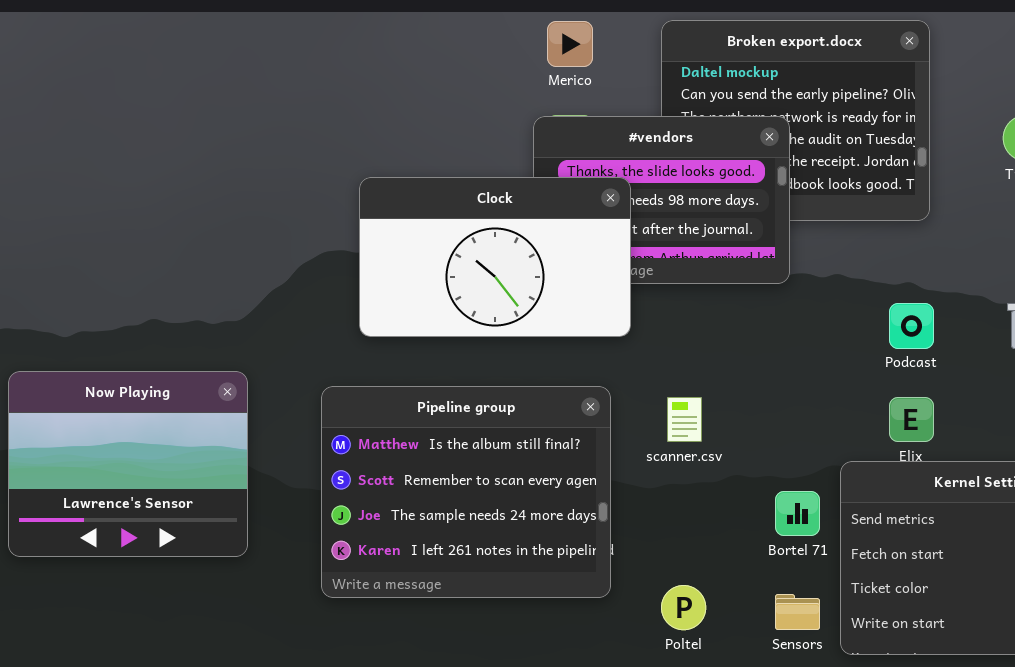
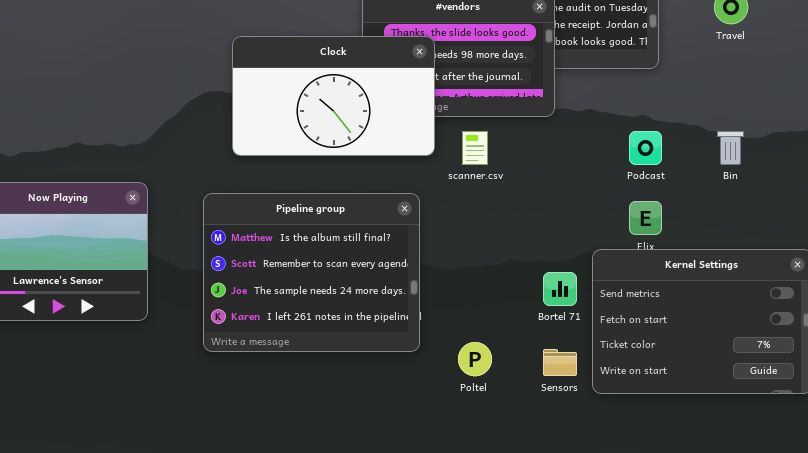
scanner.csv: [667,397,702,442] -> [462,131,488,165], moved

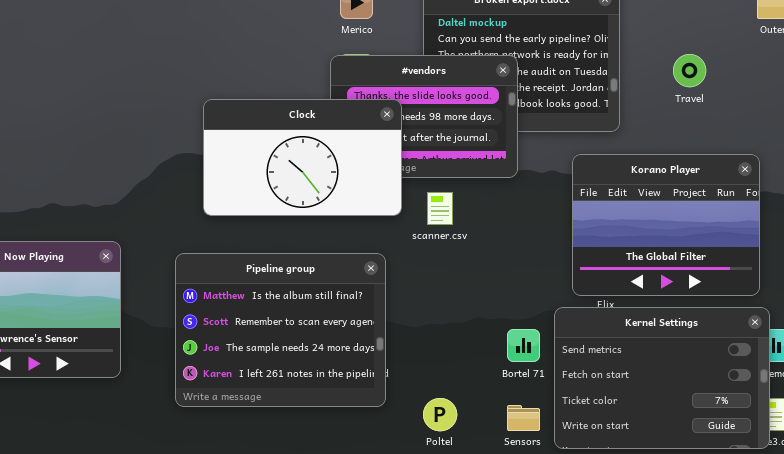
Korano Player: none -> [572,154,760,296], opened

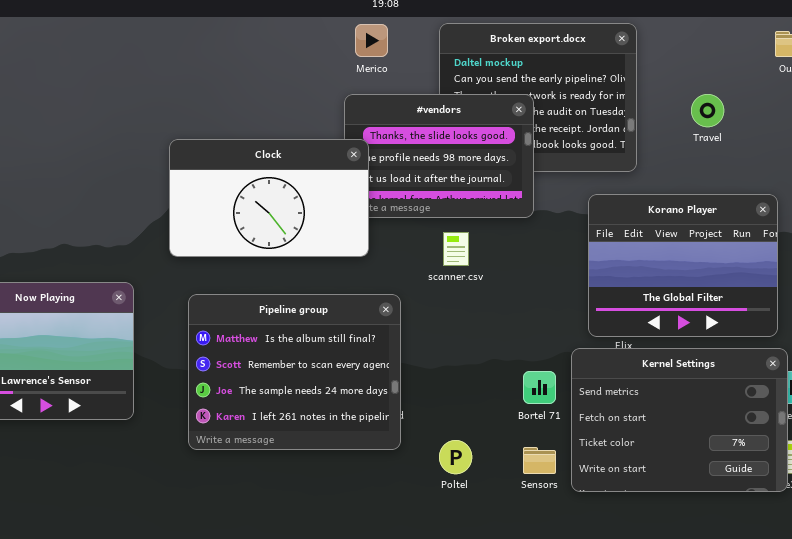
Clock: [203,99,402,216] -> [169,139,369,257], moved

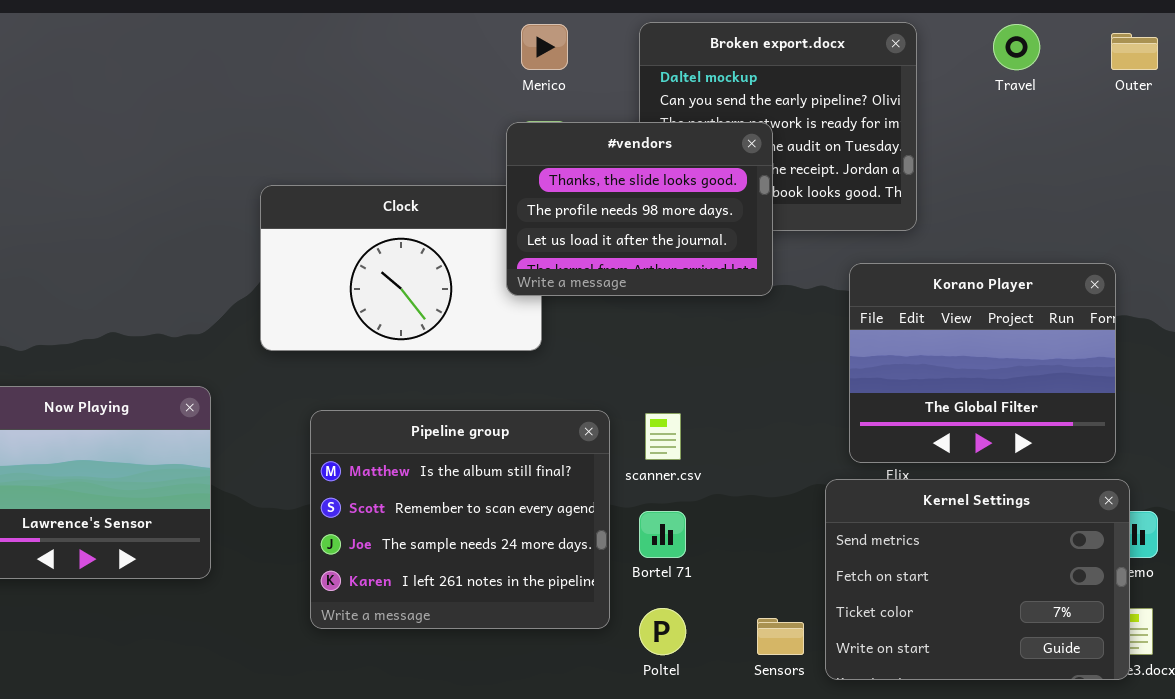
Travel: [691,94,724,127] -> [993,24,1040,70], moved
#vendors: [344,94,534,218] -> [506,122,773,296], raised
scanner.csv: [443,232,469,266] -> [645,413,681,460], moved
Pipeline group: [188,294,401,450] -> [310,410,610,629], moved
Bortel 71: [523,371,556,404] -> [639,511,686,558], moved

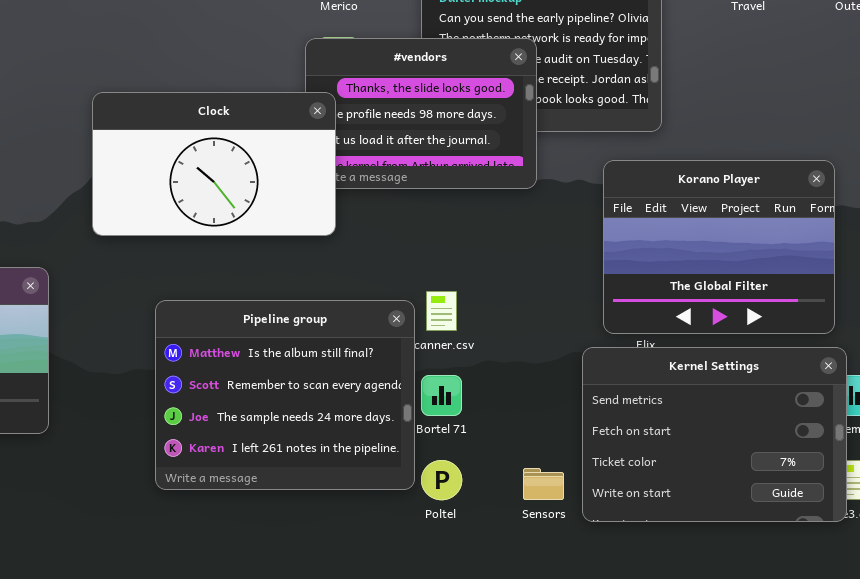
Clock: [260,185,542,351] -> [92,92,336,236], raised
Pipeline group: [310,410,610,629] -> [155,300,415,490], moved

